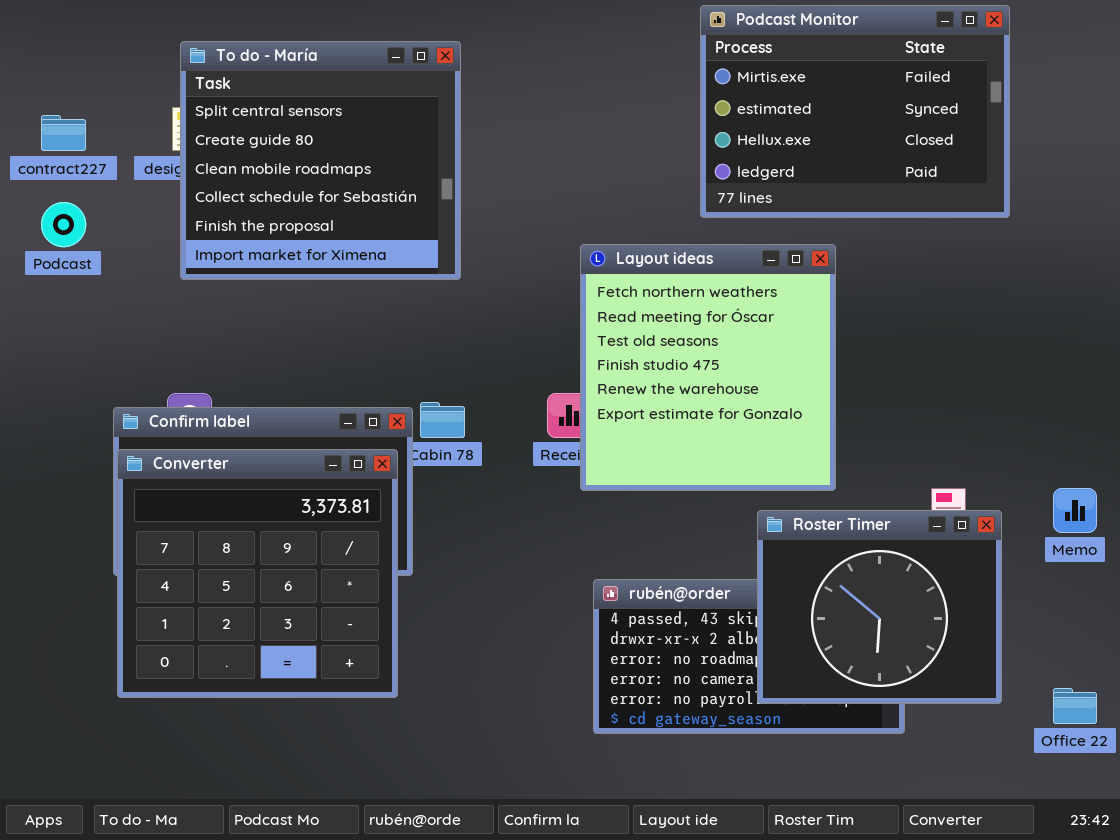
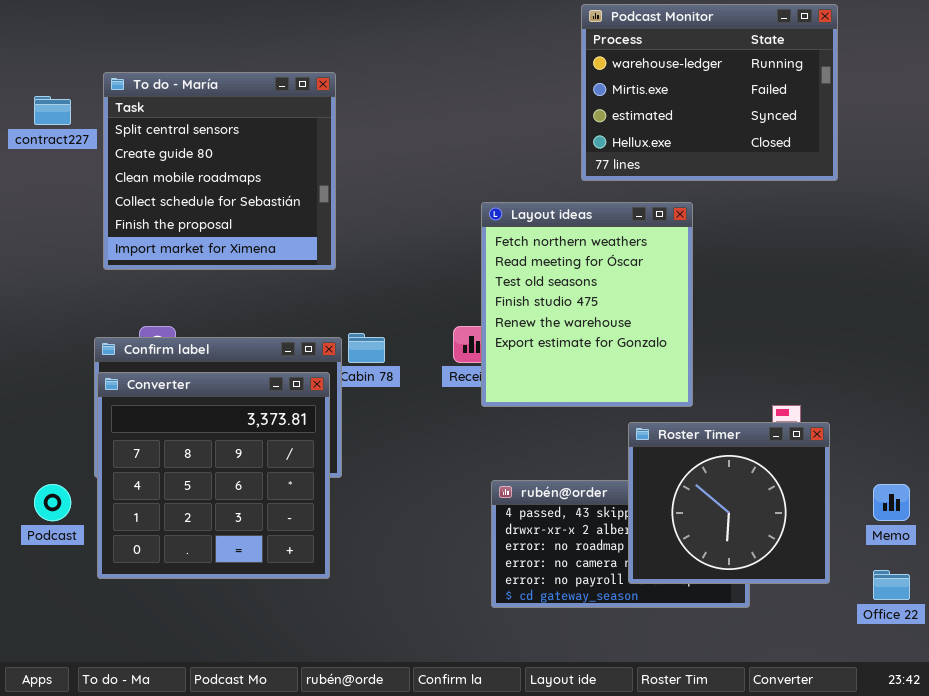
Podcast Monitor: [700,5,1010,218] -> [581,4,838,181], scrolled up 1 row
To do - María: [180,41,461,280] -> [103,72,336,270], moved
Podcast: [41,202,86,247] -> [34,484,71,521], moved
Memo: [1053,488,1097,533] -> [873,484,910,521], moved

